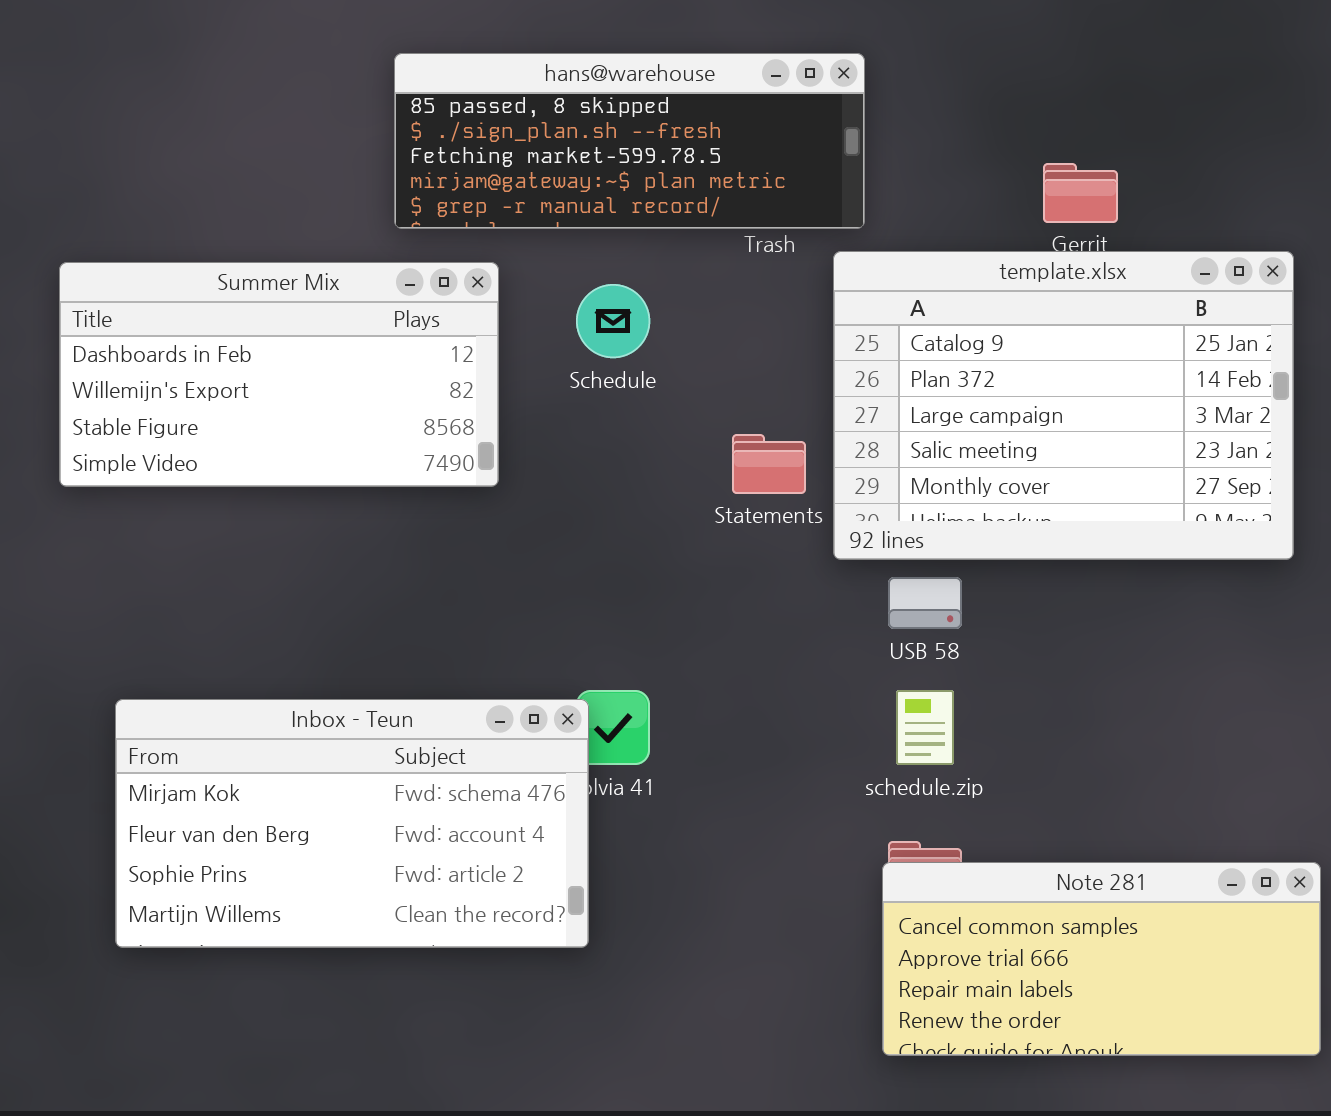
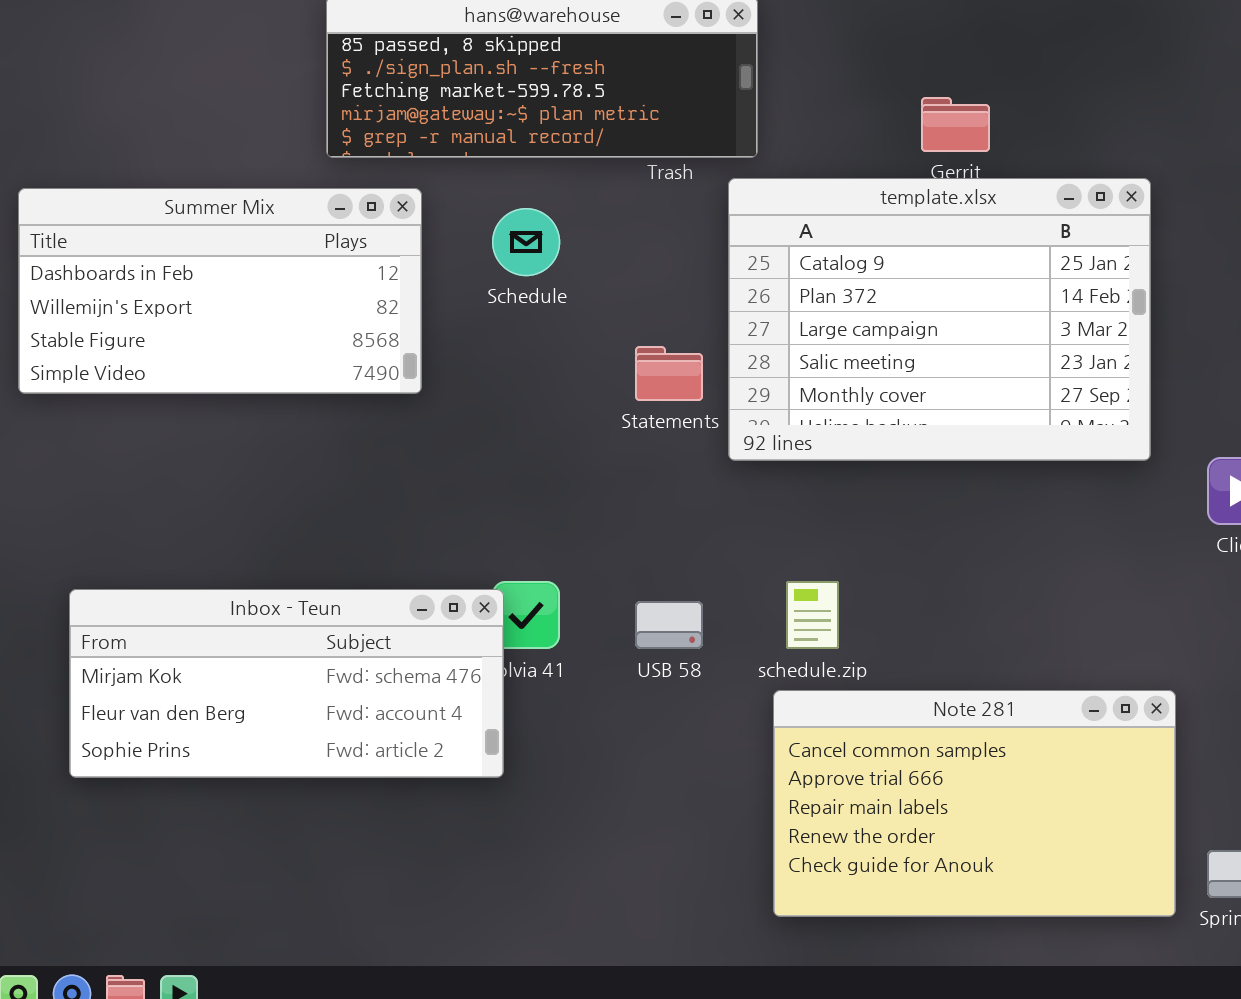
USB 58: [888,577,962,629] -> [635,601,703,649], moved
Inbox - Teun: [115,699,589,948] -> [69,589,504,778], resized
Note 281: [882,862,1321,1056] -> [773,690,1176,917], resized

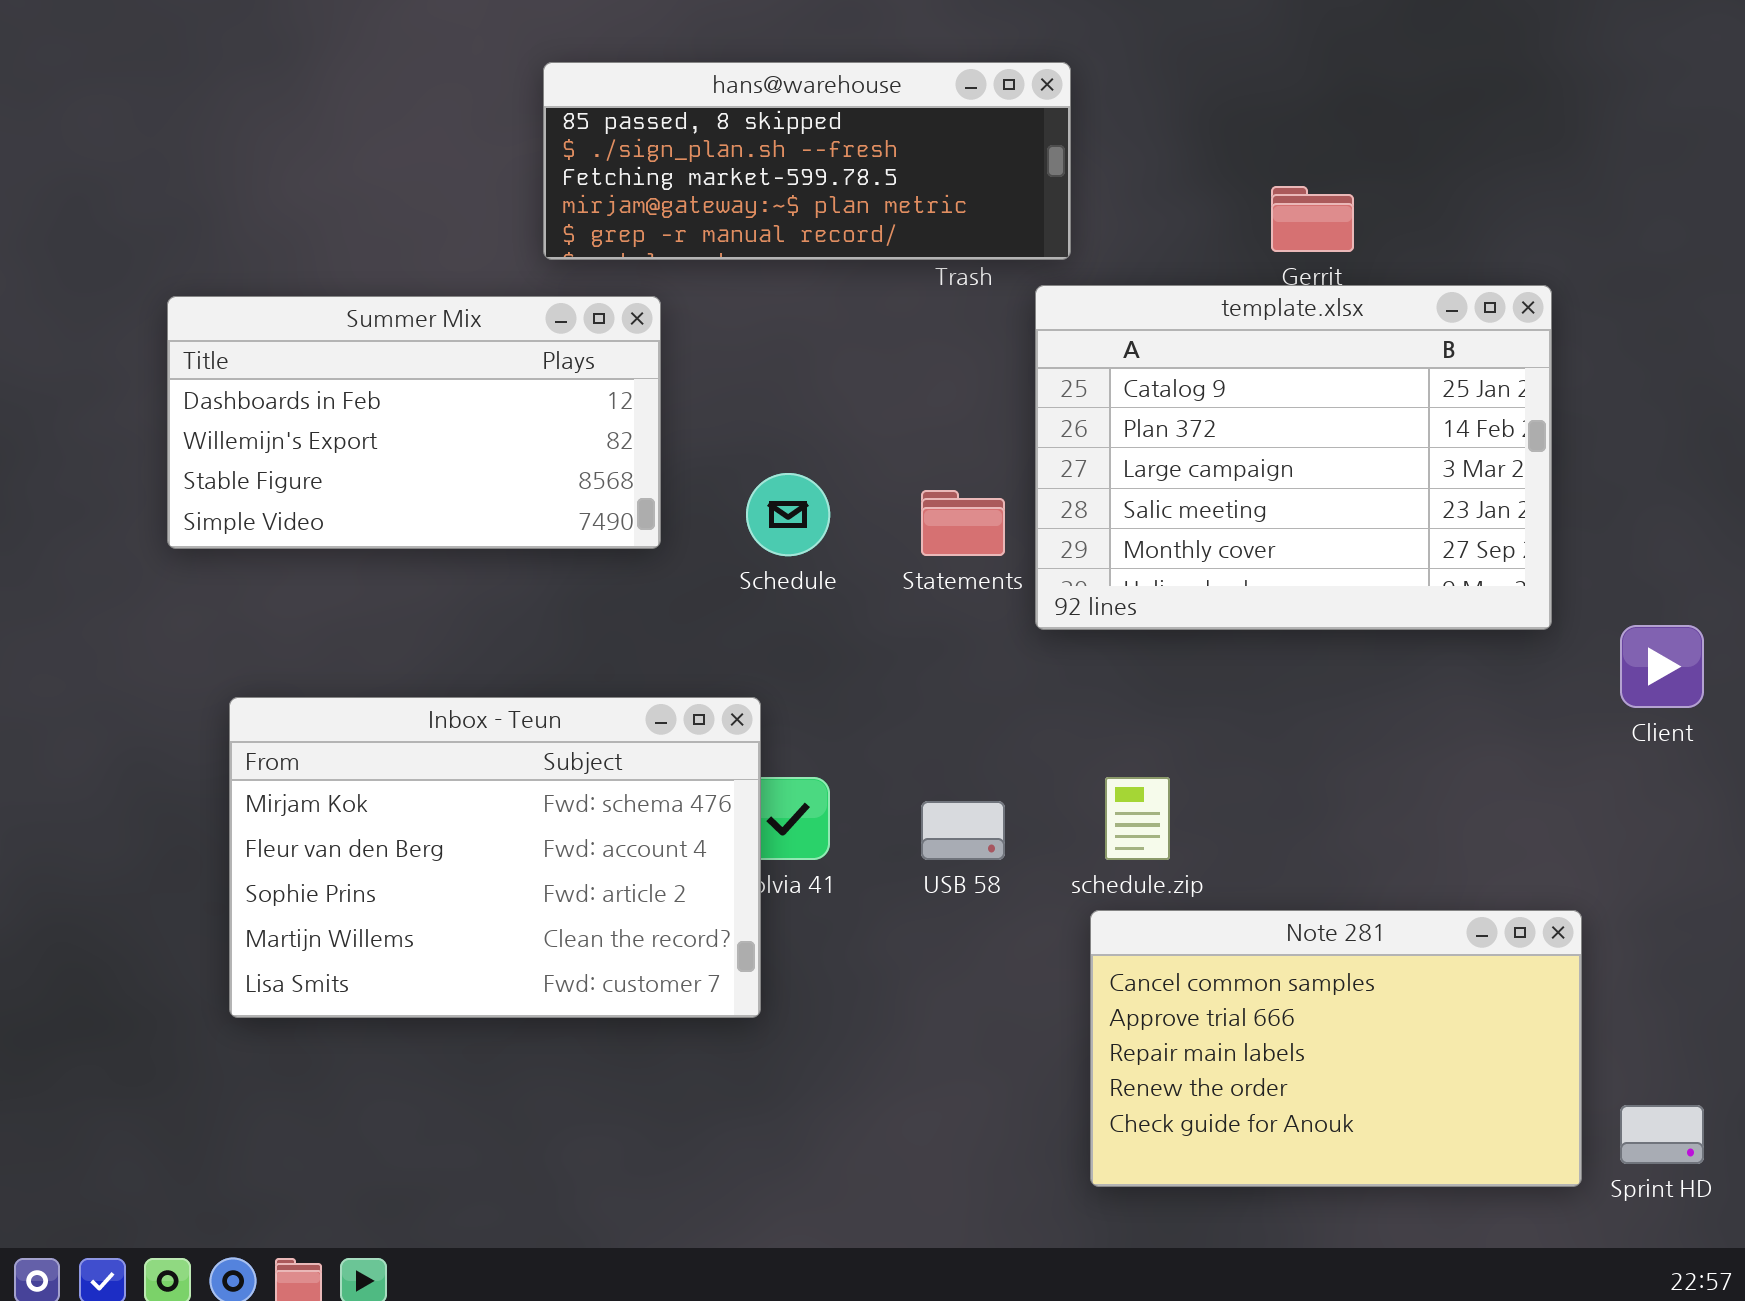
Schedule: [492,208,560,276] -> [746,473,830,556], moved
Inbox - Teun: [69,589,504,778] -> [229,697,761,1018], resized

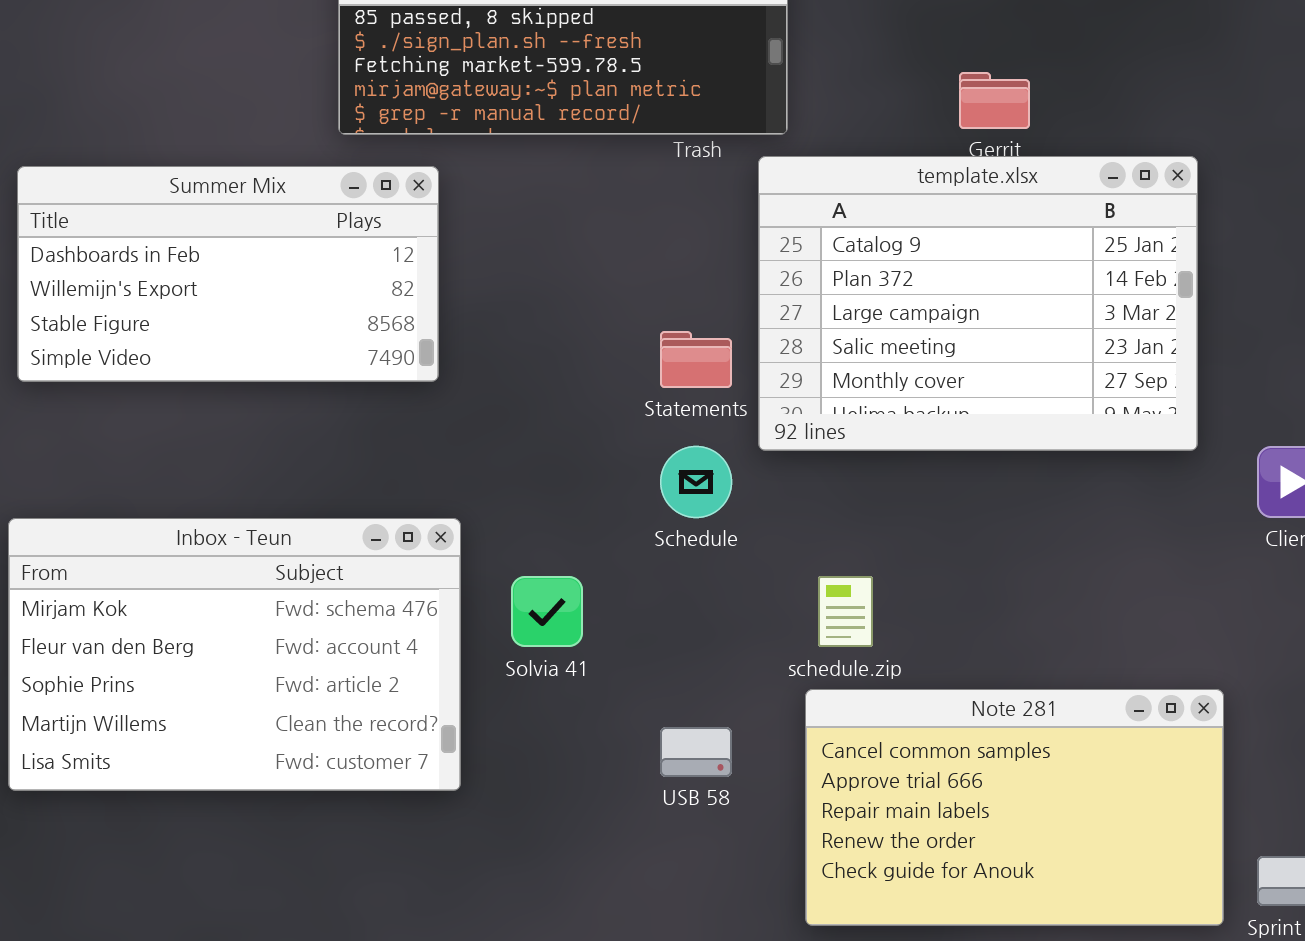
Schedule: [746,473,830,556] -> [660,446,732,518], moved
Inbox - Teun: [229,697,761,1018] -> [8,518,461,791], moved
USB 58: [921,801,1005,860] -> [660,727,732,777], moved

